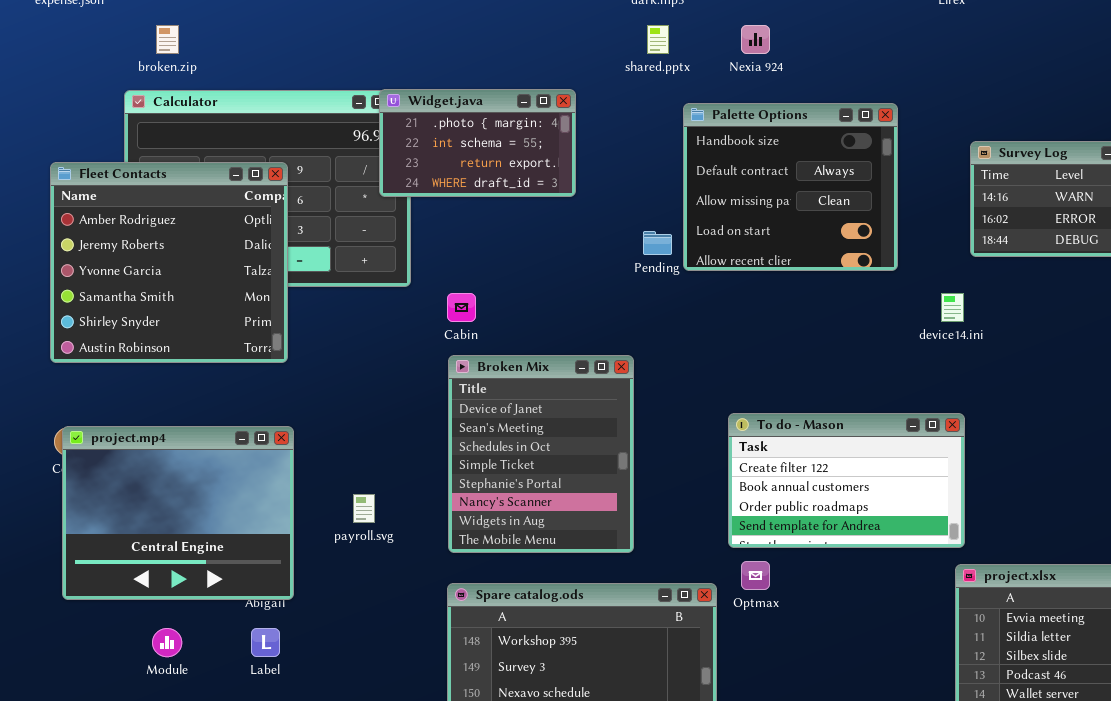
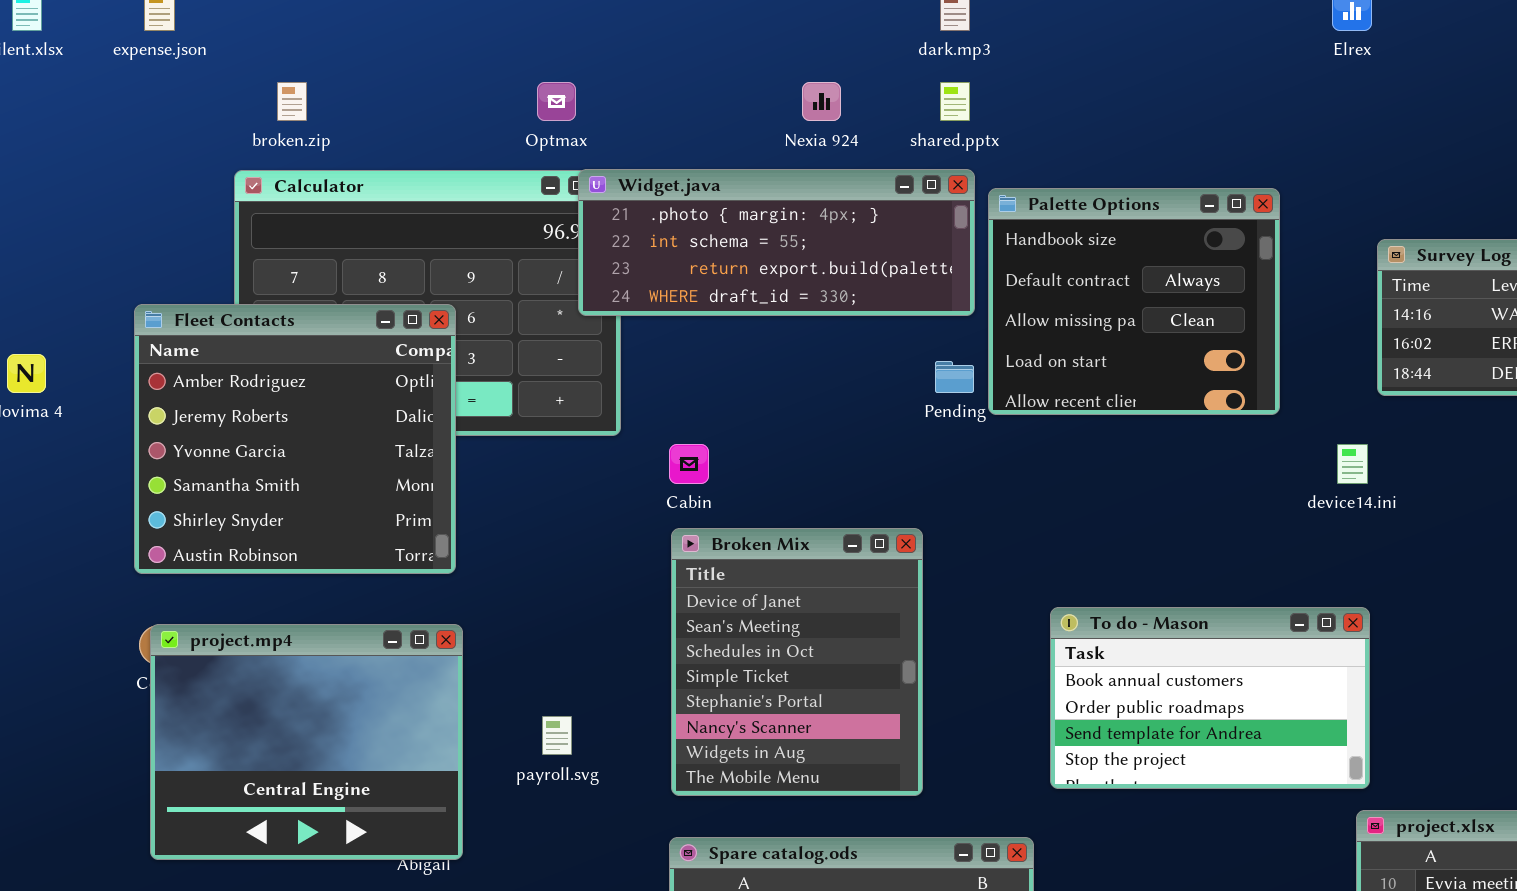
Nexia 924: [741,25,770,54] -> [802,82,841,121], moved
Widget.java: [379,89,576,197] -> [578,169,975,316], resized
Fleet Contacts: [50,162,288,363] -> [134,304,456,574], moved
To do - Mason: [728,413,965,548] -> [1050,607,1370,789], scrolled down 1 row
Optmax: [741,561,770,590] -> [537,82,576,121], moved

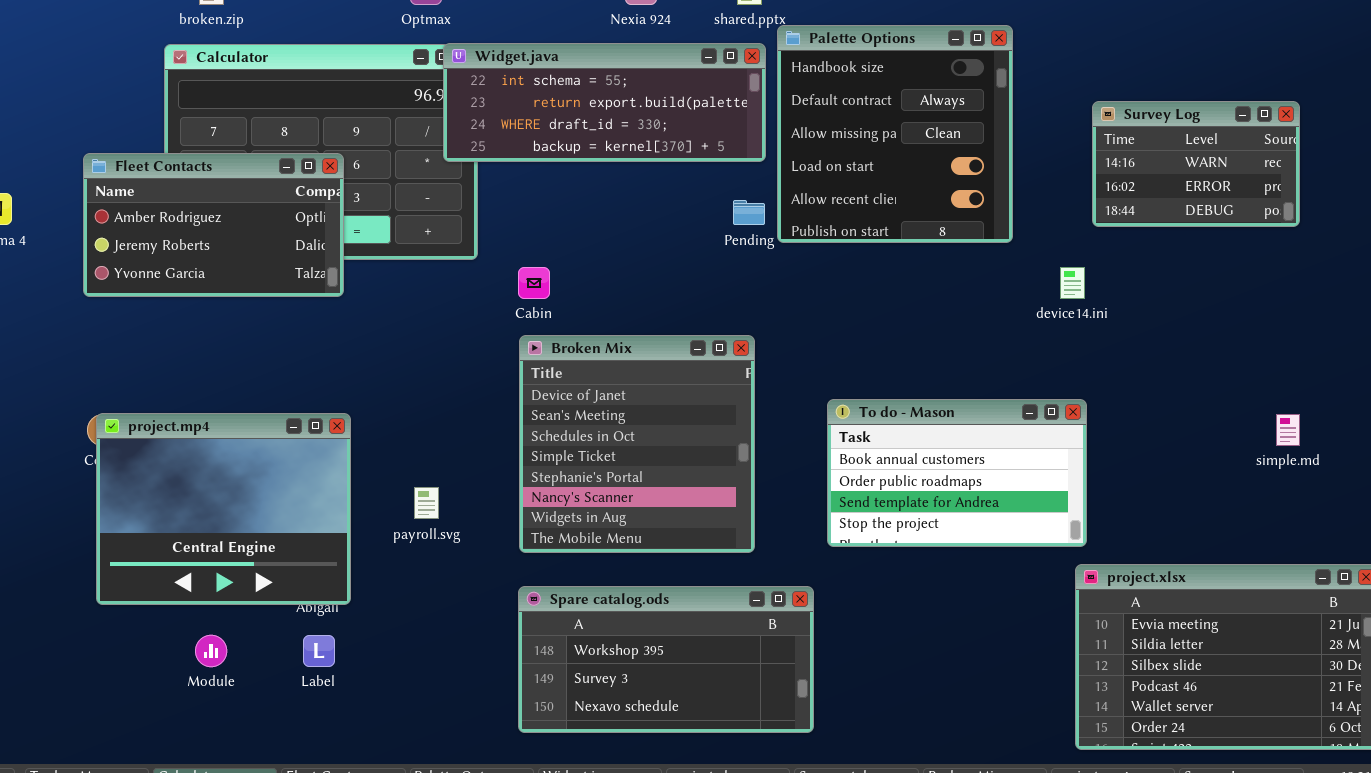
Widget.java: [578,169,975,316] -> [443,43,766,162], scrolled down 1 row
Palette Options: [988,188,1280,415] -> [777,25,1013,243], resized
Fleet Contacts: [134,304,456,574] -> [83,153,344,297], resized
Broken Mix: [671,528,923,796] -> [519,335,755,553], resized

